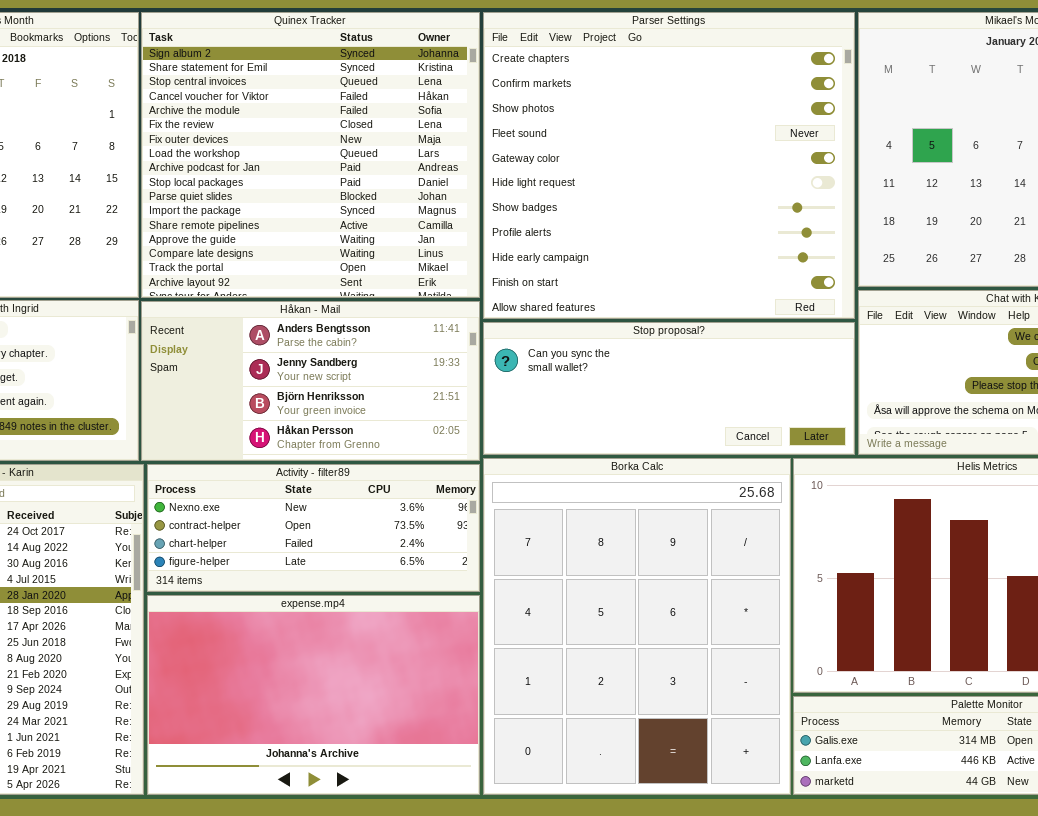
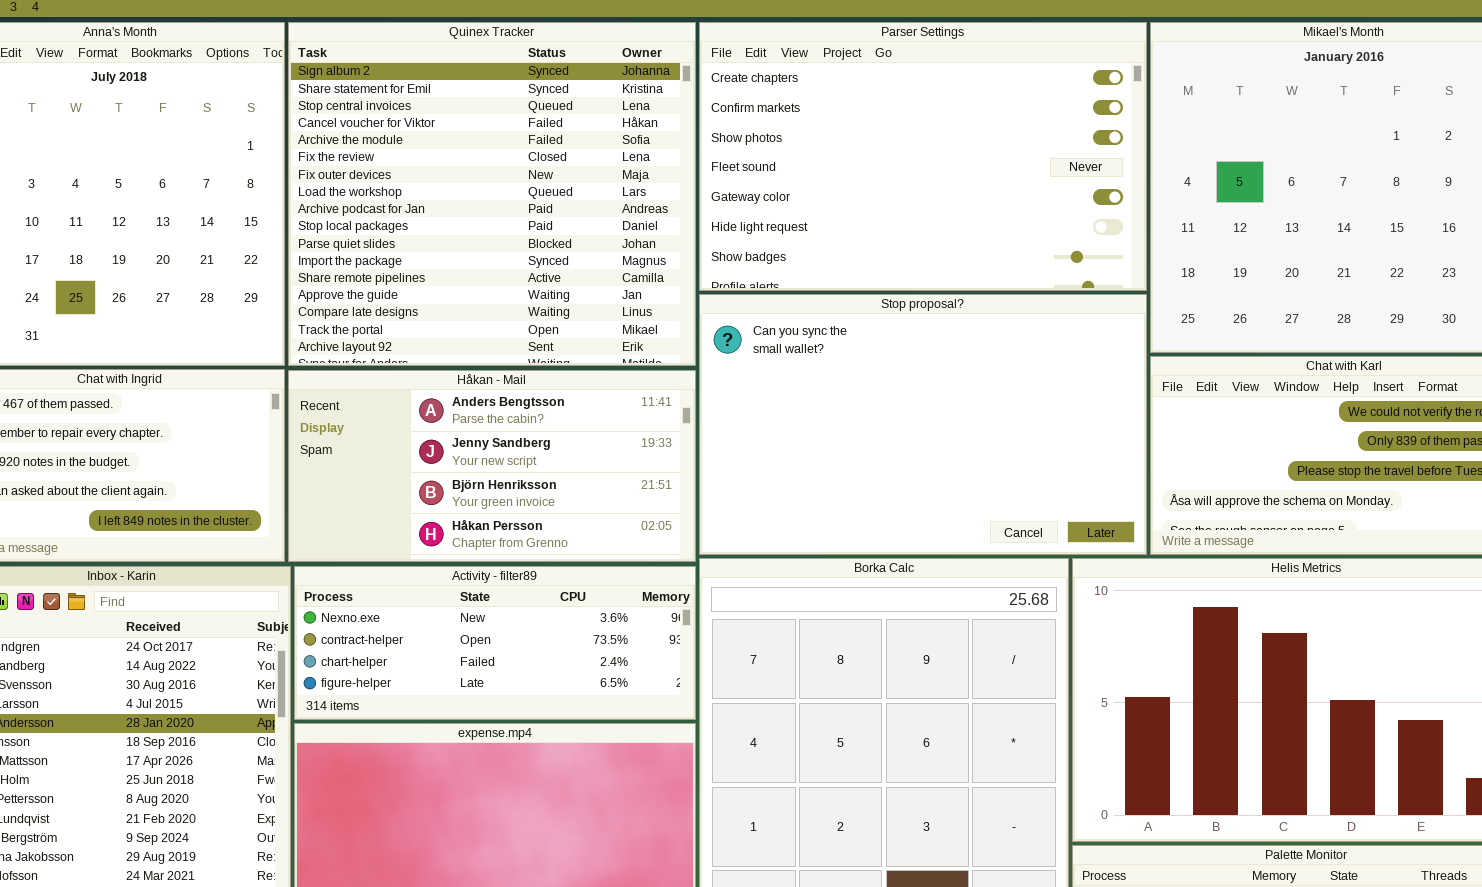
Parser Settings: [483,12,855,319] -> [699,22,1147,291], resized
Stop proposal?: [483,322,855,455] -> [699,294,1147,555], resized

